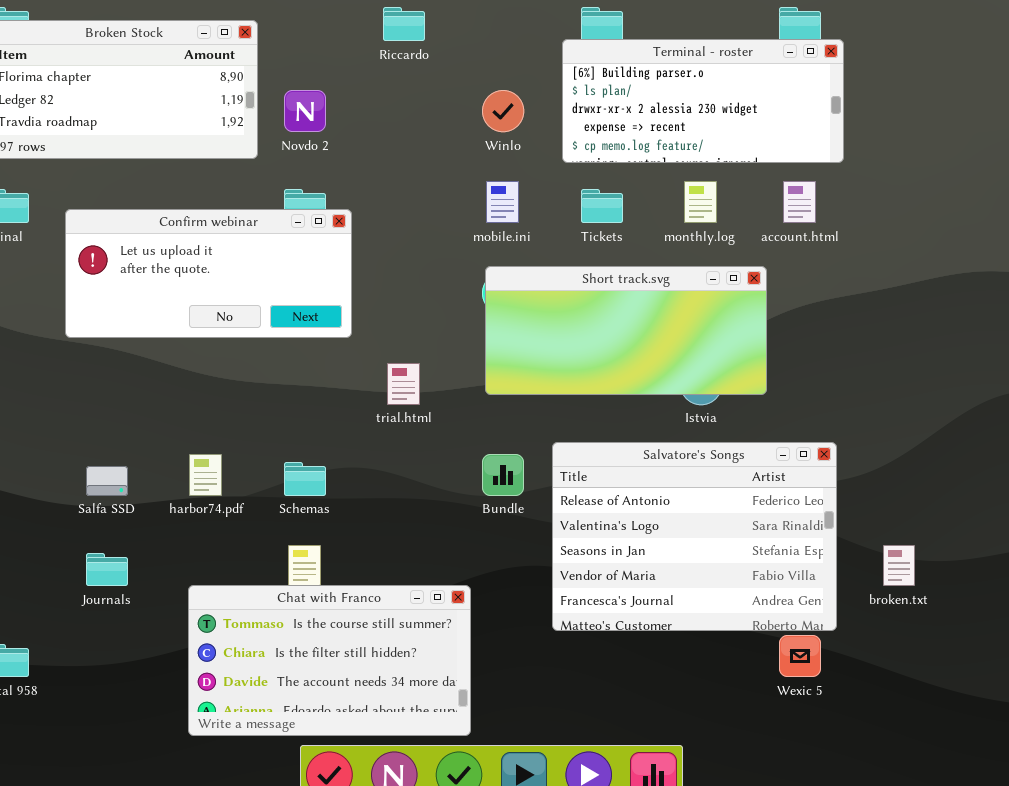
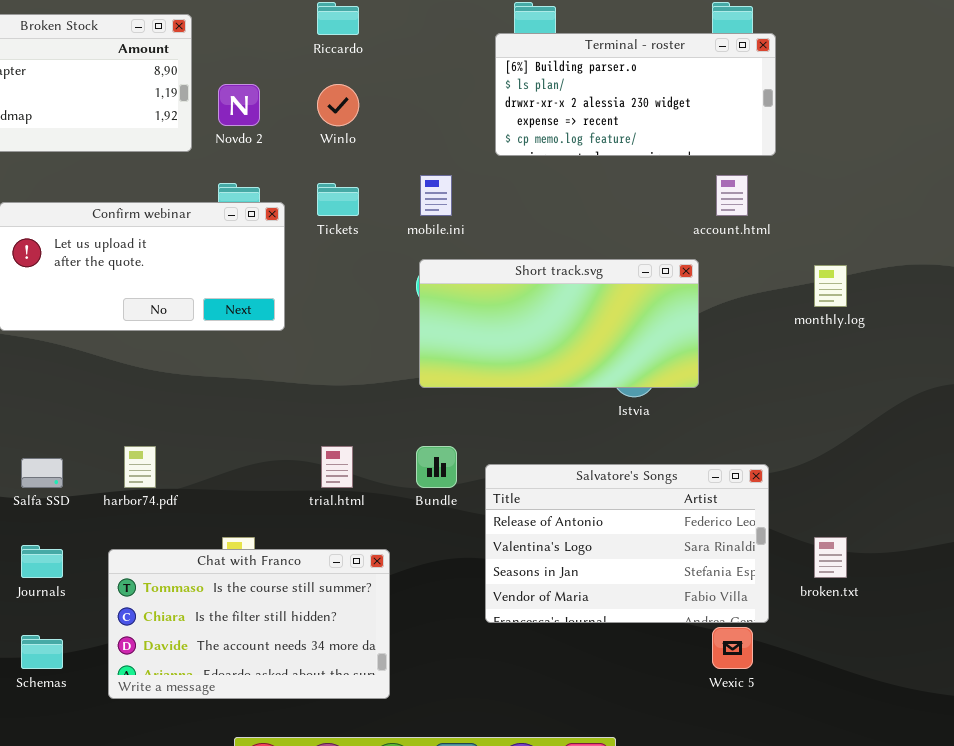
Winlo: [482,90,524,132] -> [317,84,359,126], moved
monthly.log: [684,181,717,223] -> [814,265,847,307], moved
Tickets: [581,189,623,223] -> [317,183,359,216], moved
trial.html: [387,363,420,405] -> [321,446,353,488], moved
Salvatore's Songs: [552,442,837,631] -> [485,464,769,623], resized
Schemas: [284,462,326,496] -> [21,635,63,669], moved
Chat with Franco: [188,585,471,736] -> [108,549,390,699], moved

